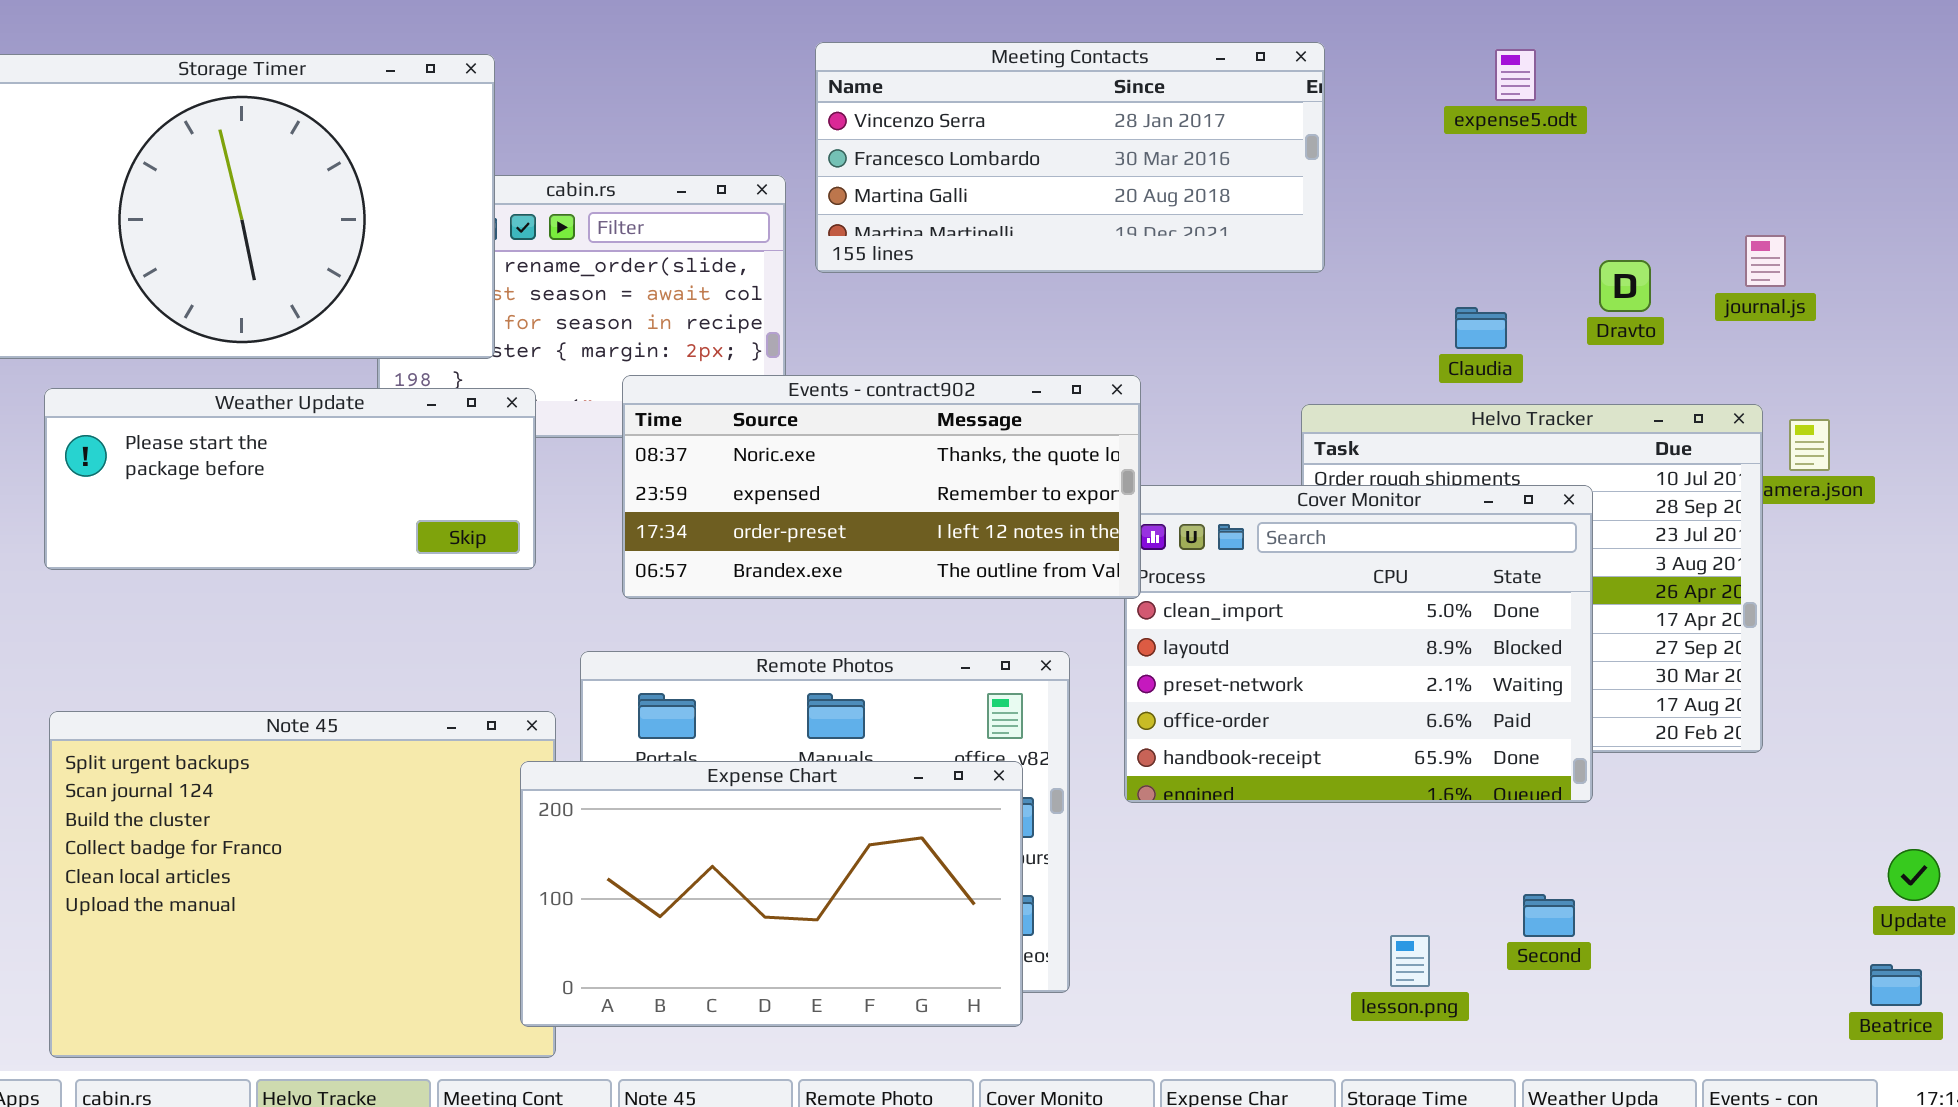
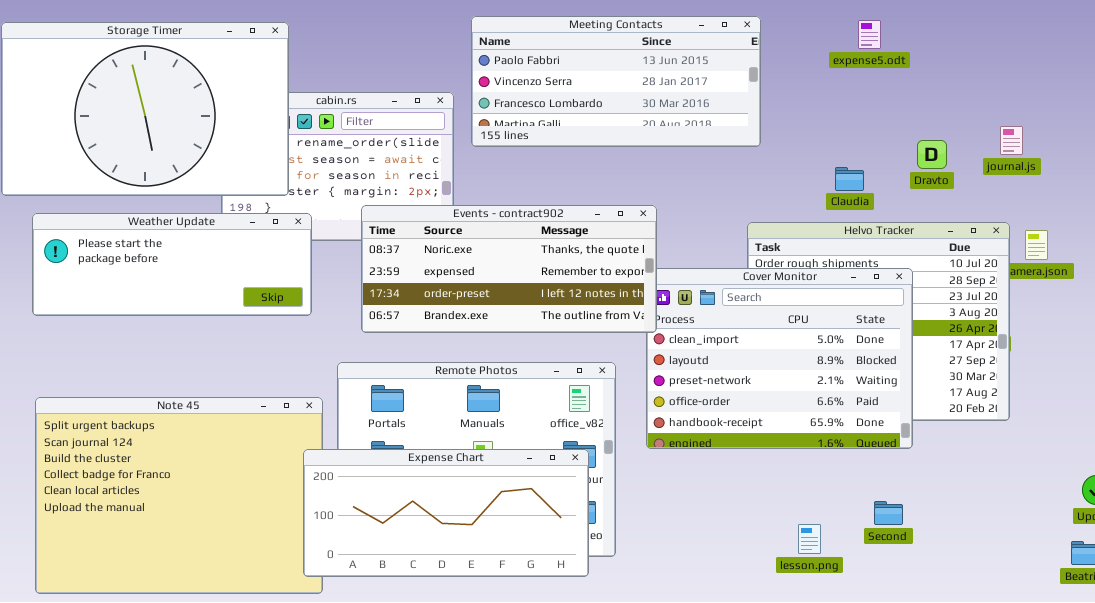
Meeting Contacts: [815,42,1325,273] -> [471,16,761,147], scrolled up 1 row
Expense Chart: [520,761,1023,1027] -> [303,449,589,577], resized

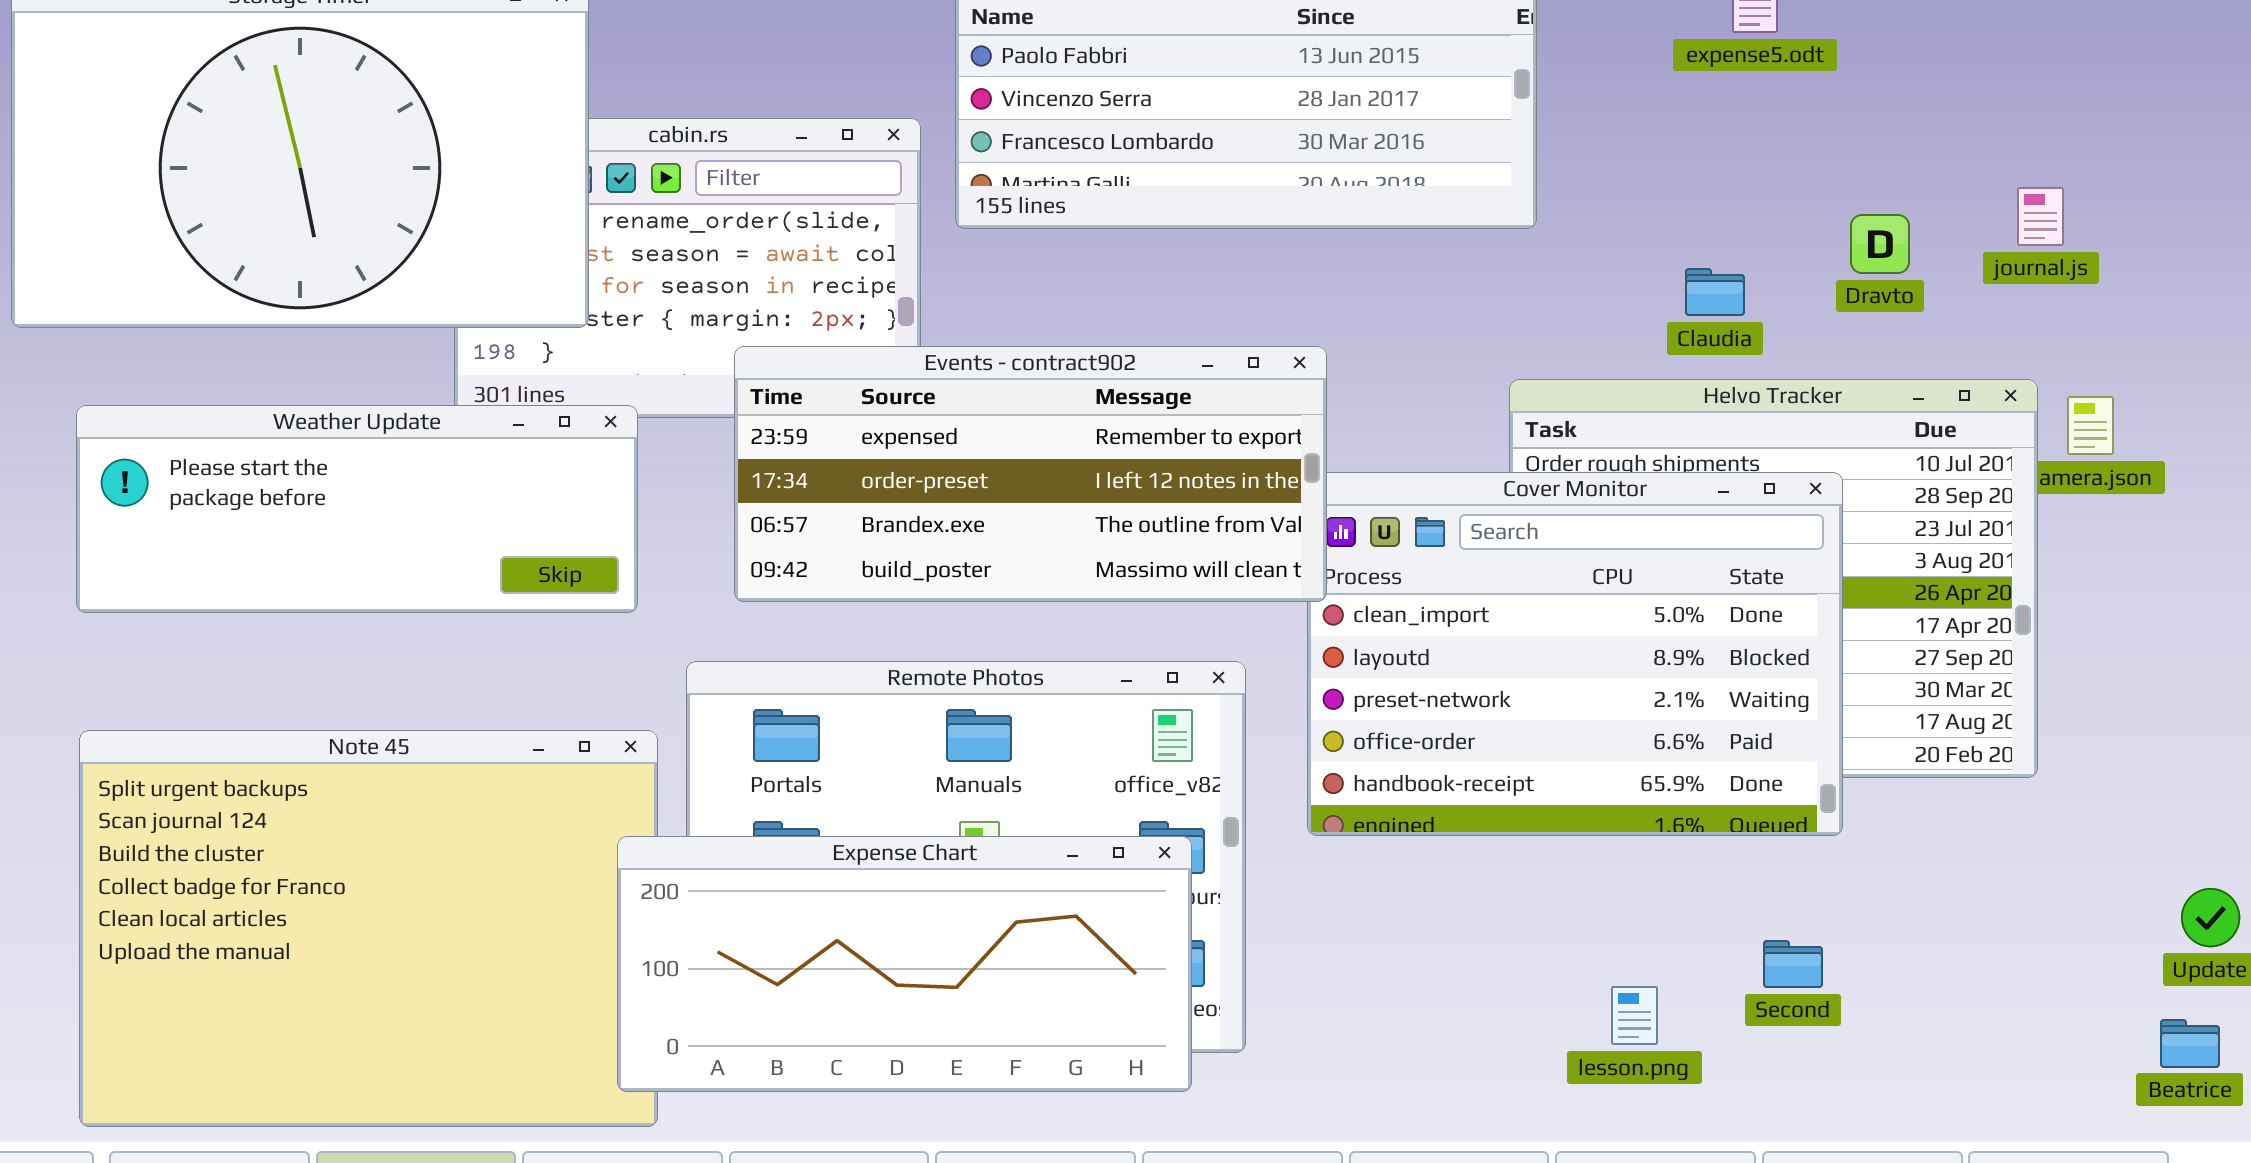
Events - contract902: [361,205,657,333] -> [734,346,1327,602], scrolled down 1 row
Weather Update: [32,213,312,316] -> [76,405,638,613], moved

